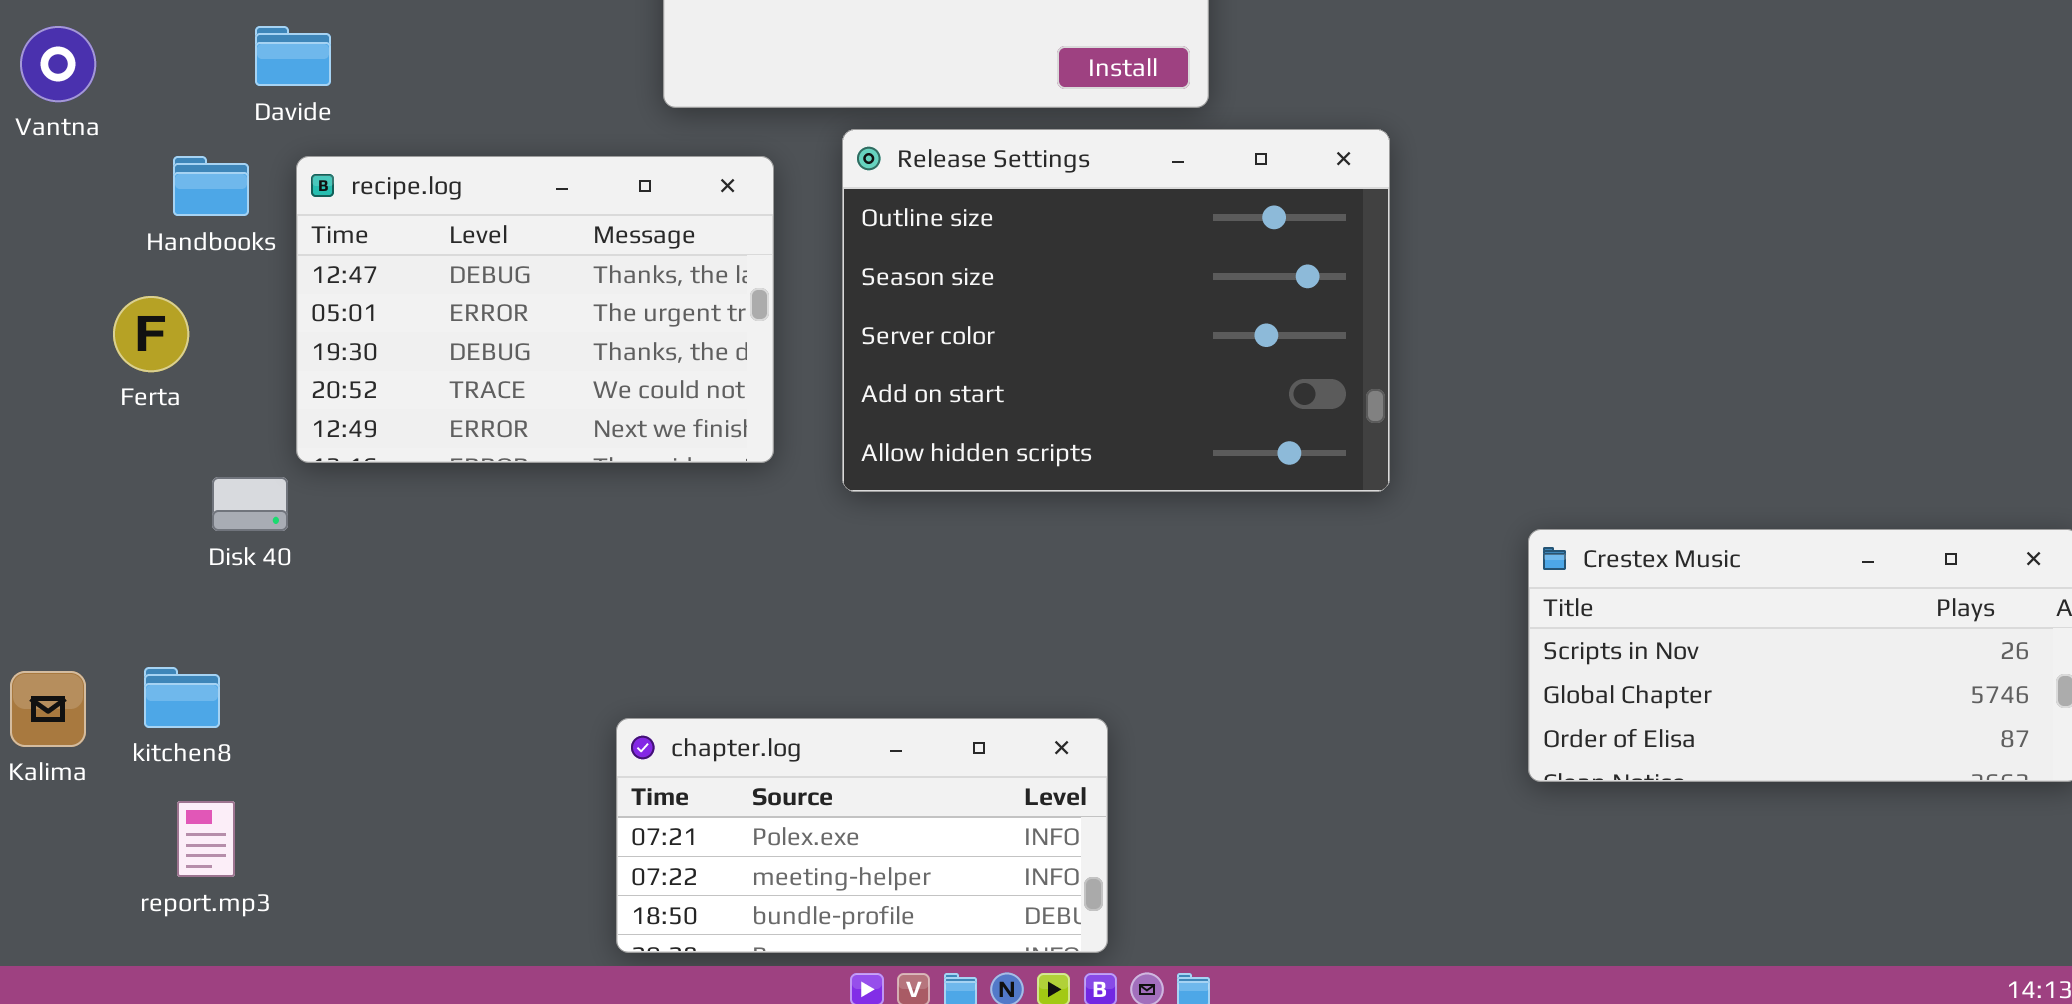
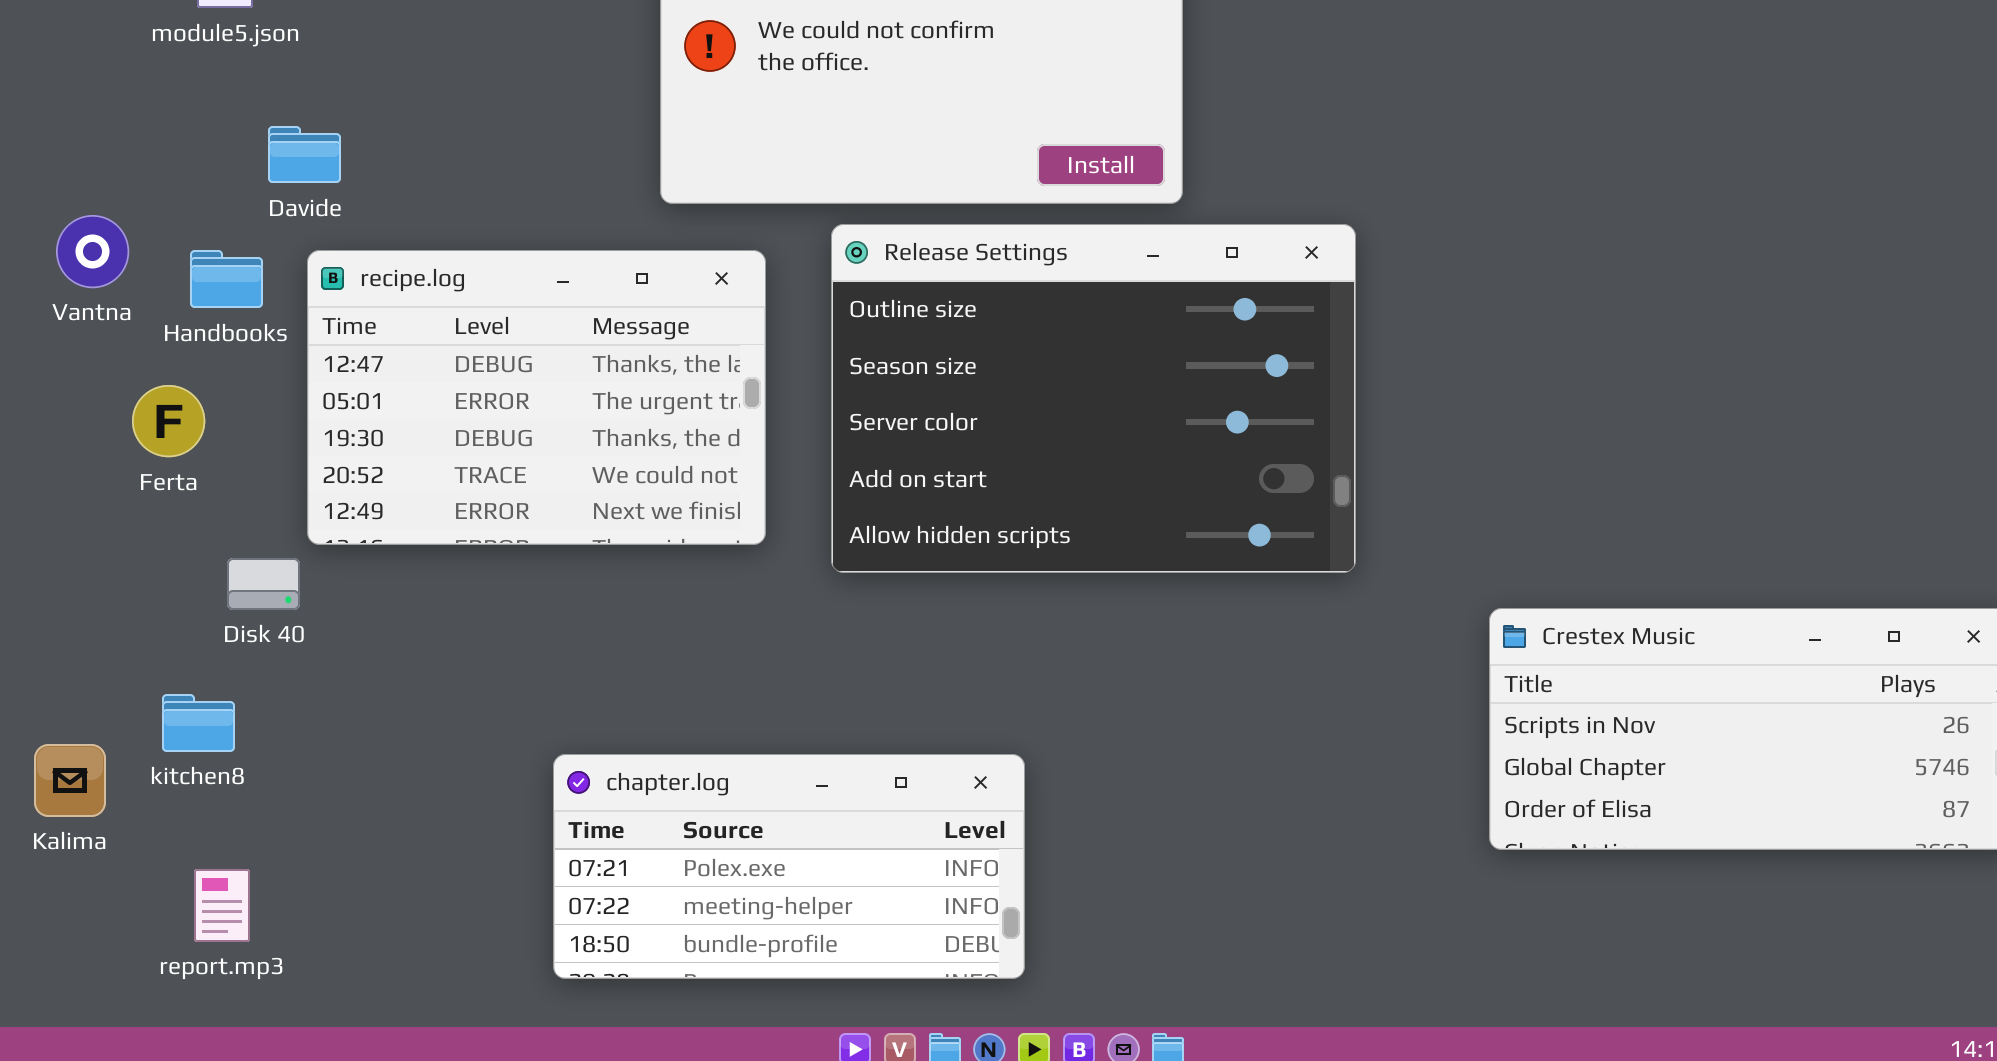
Vantna: [20,26,96,102] -> [56,215,129,288], moved
kitchen8: [144,667,220,728] -> [162,694,235,752], moved
chapter.log: [616,718,1108,953] -> [553,754,1025,979], moved

